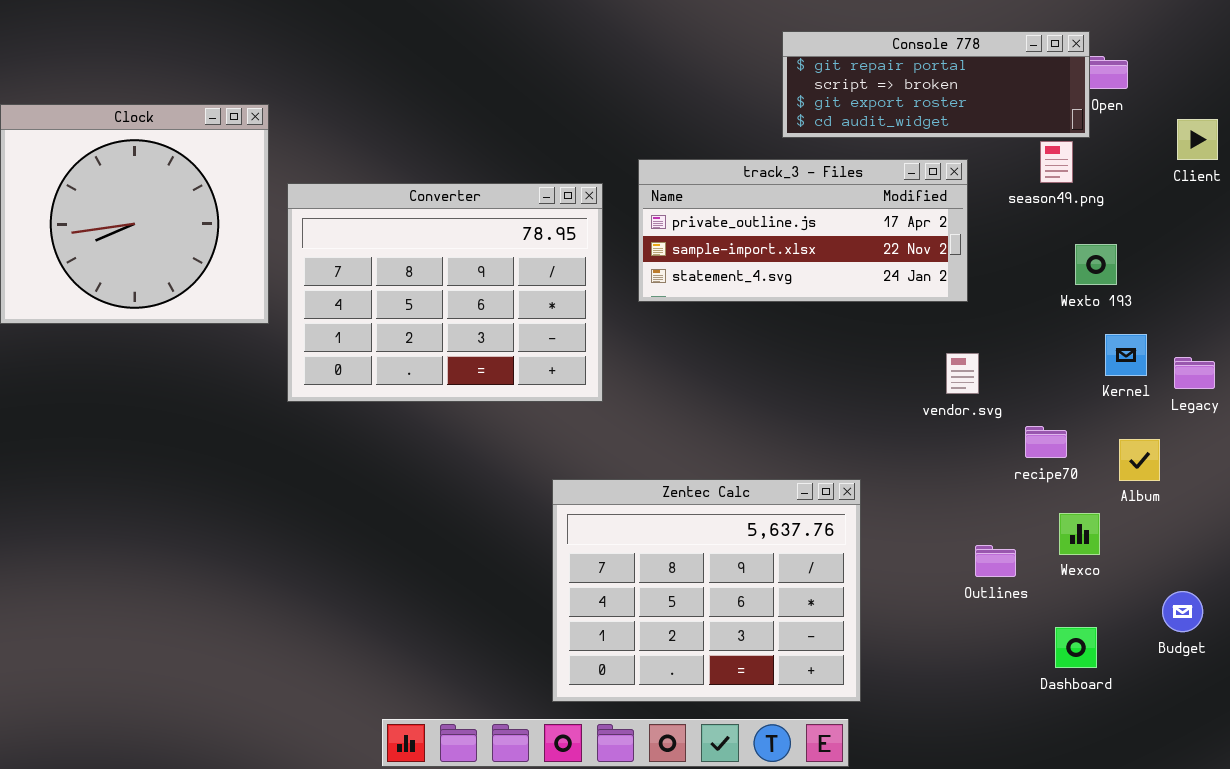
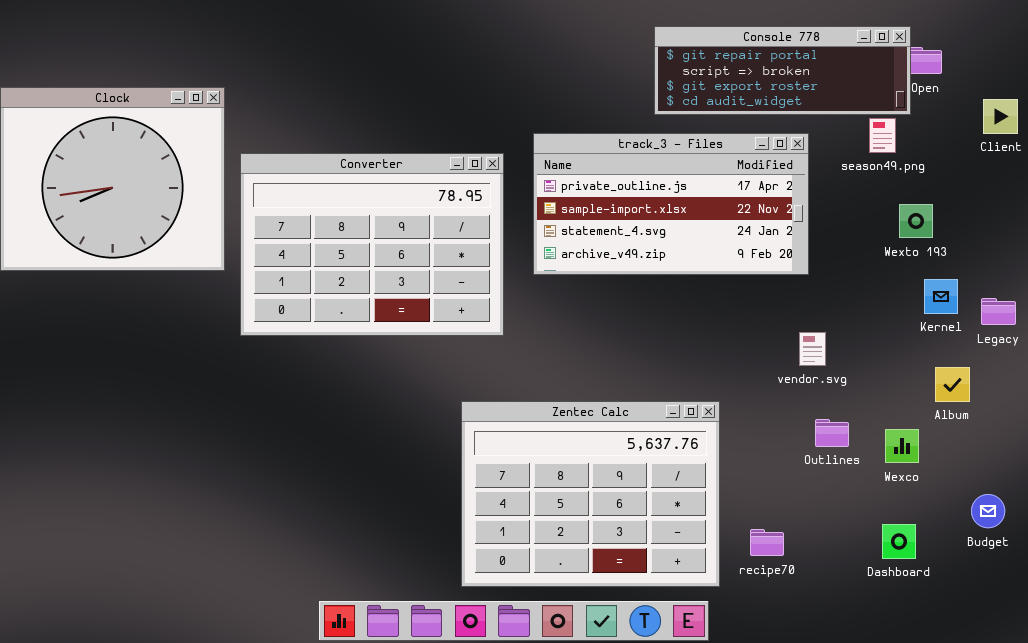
track_3 - Files: [638,159,968,302] -> [533,133,809,275], resized
vendor.svg: [946,353,979,394] -> [799,332,826,366], moved
recipe70: [1025,426,1067,458] -> [750,529,784,556], moved
Outlines: [975,545,1016,577] -> [815,419,849,447], moved

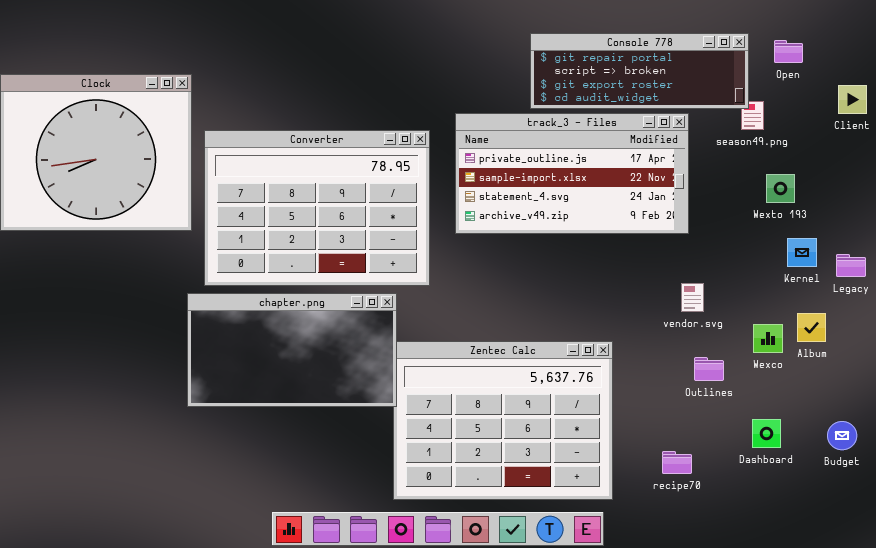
Console 778: [654,26,911,115] -> [530,33,749,109], moved
chapter.png: none -> [187,293,397,407], opened
Wexco: [885,429,919,463] -> [753,324,783,353], moved
Dashboard: [882,524,916,559] -> [752,419,781,448], moved
recipe70: [750,529,784,556] -> [662,451,692,474], moved

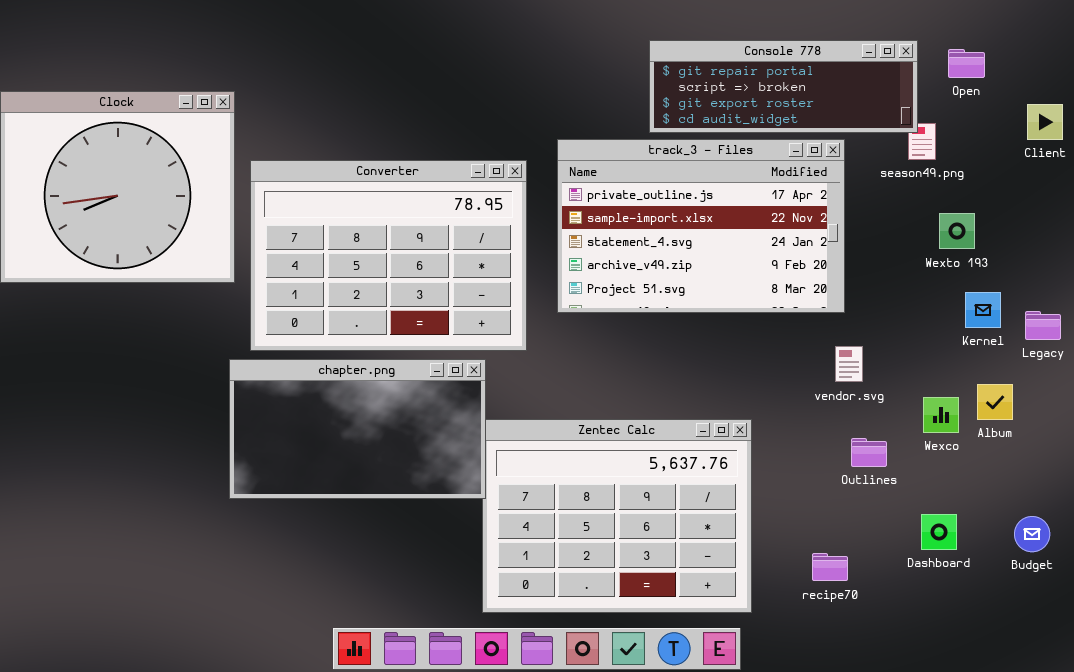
track_3 - Files: [455,113,689,234] -> [557,139,845,313], resized

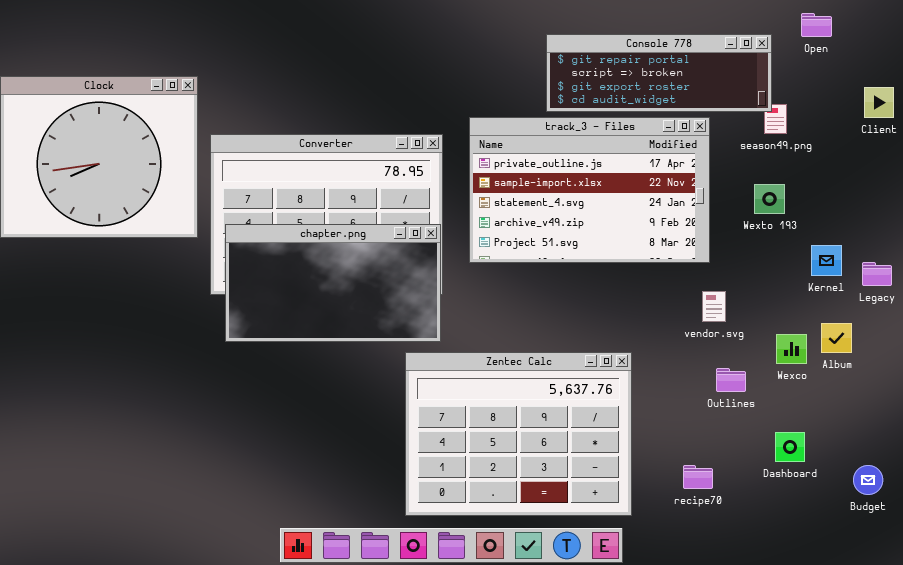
Open: [948,49,985,78] -> [801,13,832,37], moved
Wexto 193: [939,213,975,249] -> [754,184,785,214], moved
chapter.png: [229,359,486,499] -> [225,224,441,342], moved
Budget: [1014,516,1050,552] -> [853,465,883,495], moved

